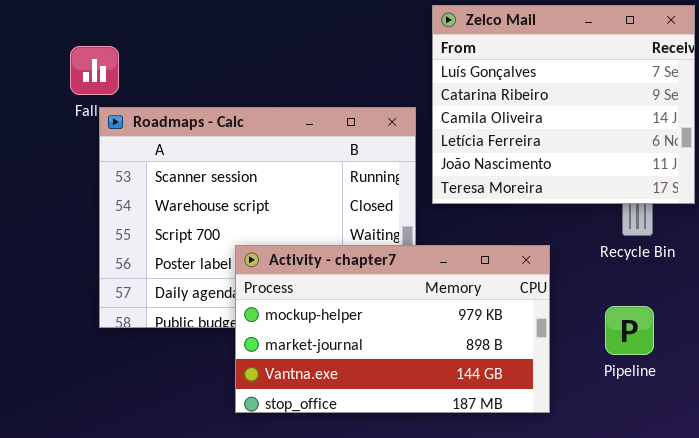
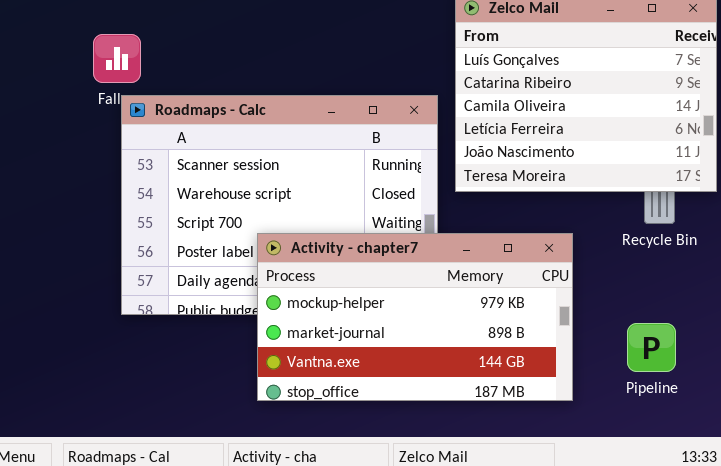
Pipeline: [605,306,654,355] -> [627,323,676,372], moved

